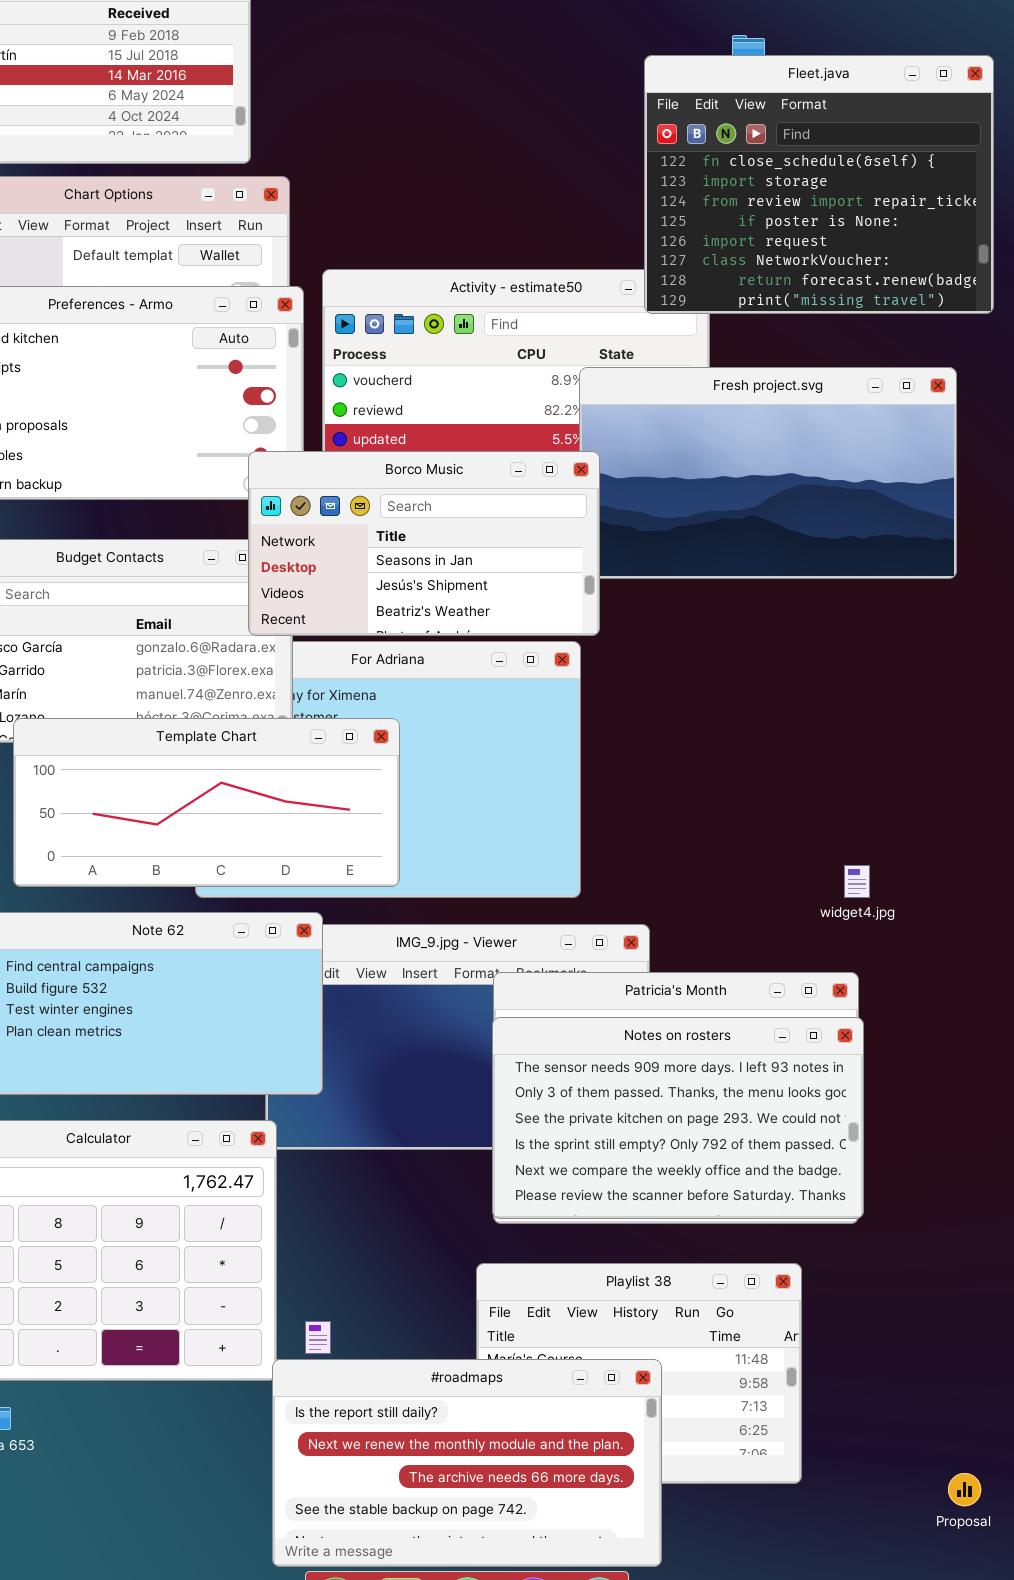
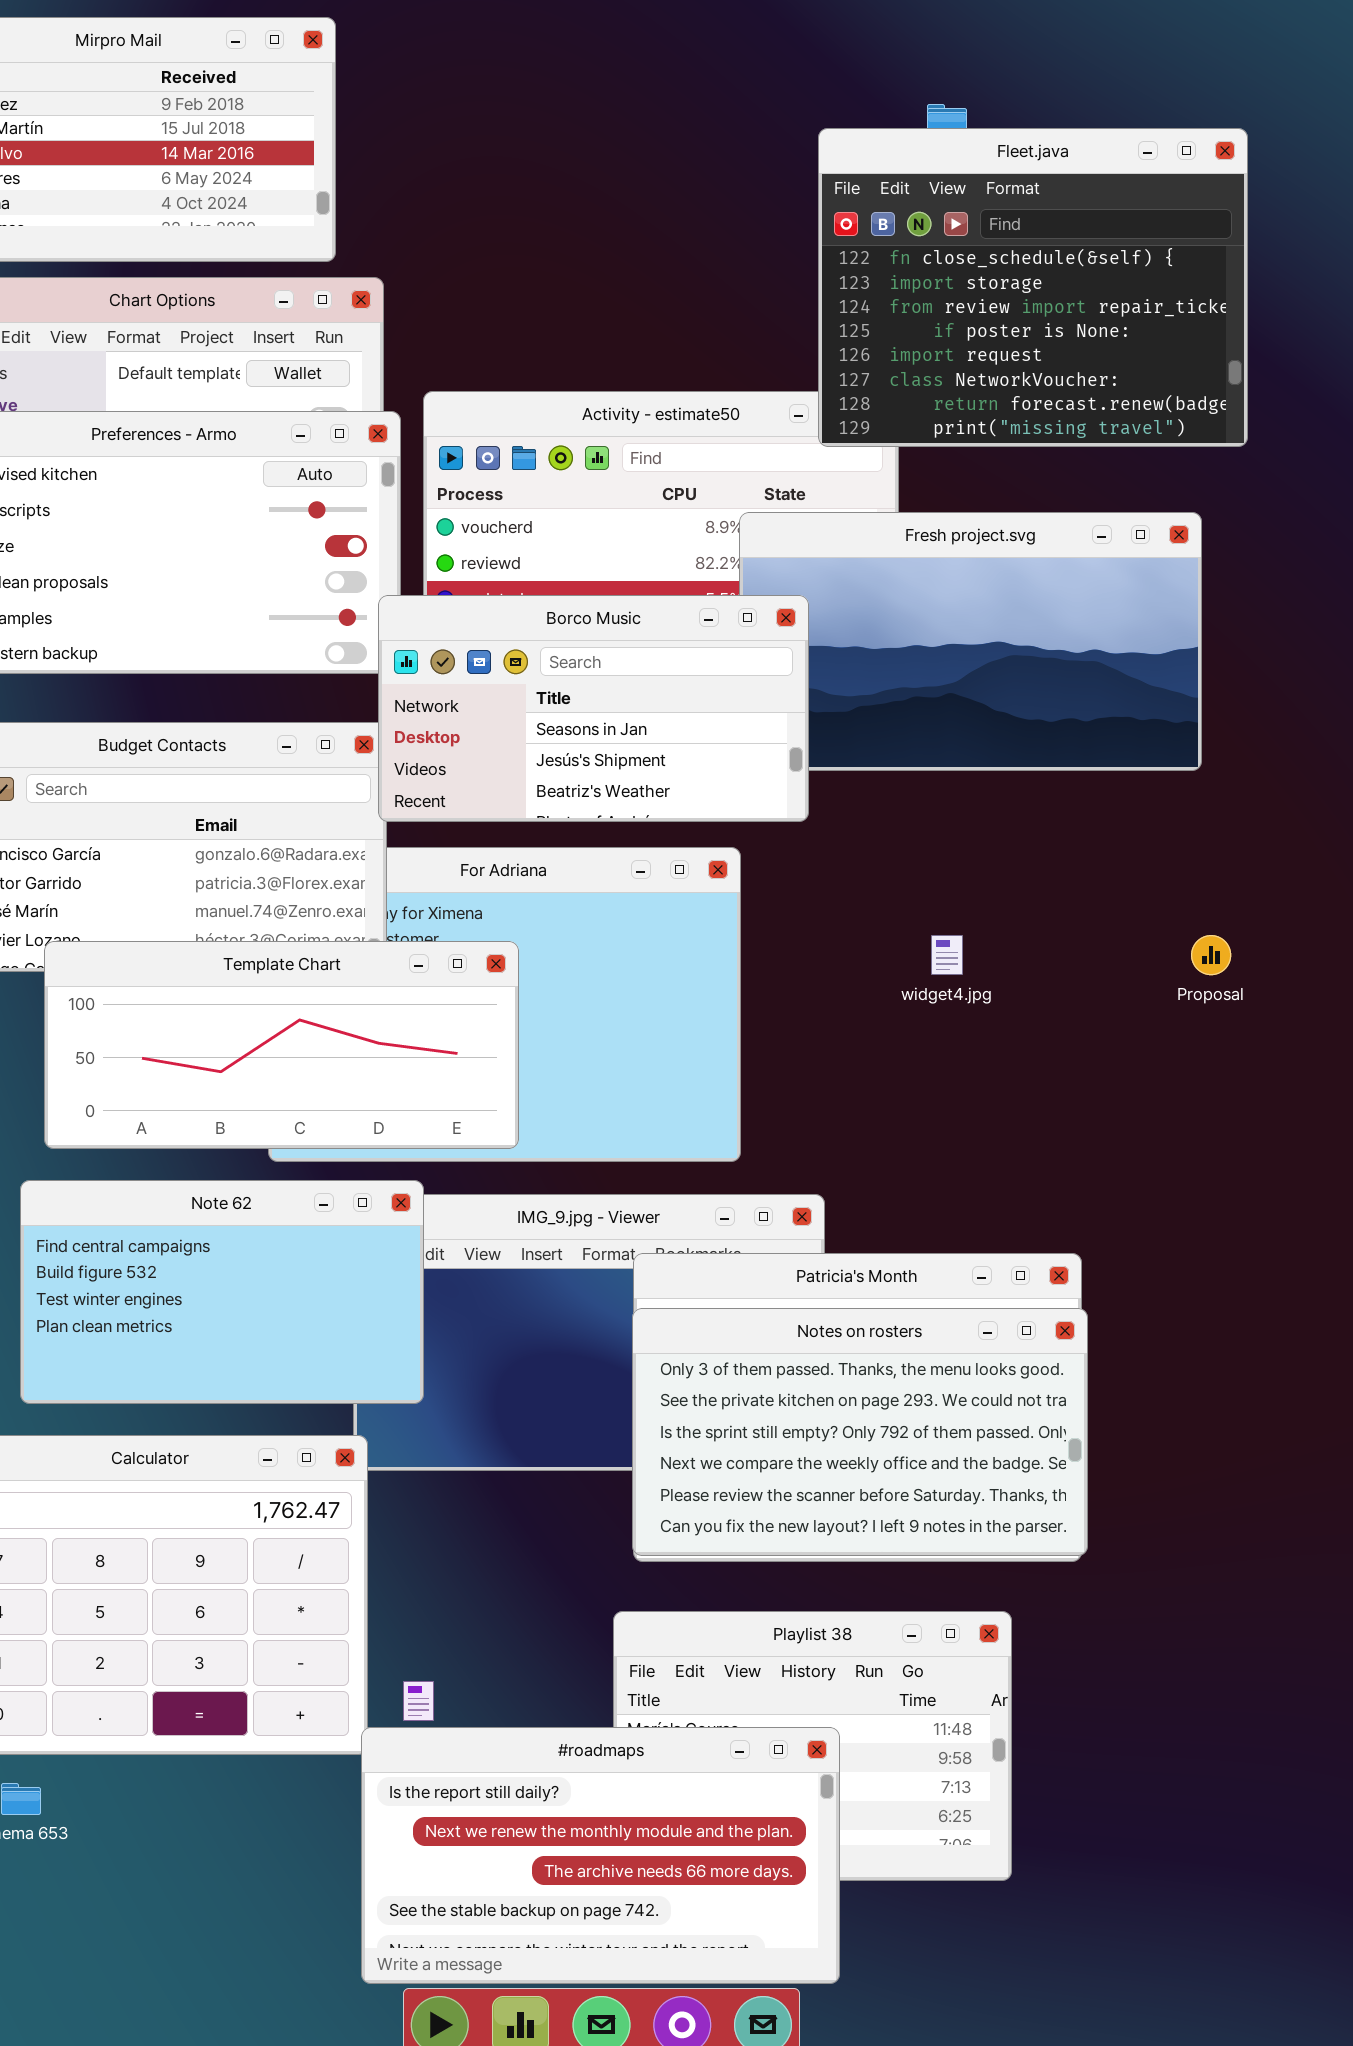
Borco Music: [248,451,600,636] -> [378,595,809,822], moved
widget4.jpg: [844,865,870,898] -> [931,935,963,975], moved
Notes on rosters: [492,1017,864,1219] -> [632,1308,1088,1556], scrolled down 1 row
Proposal: [948,1473,981,1506] -> [1191,935,1231,975], moved

